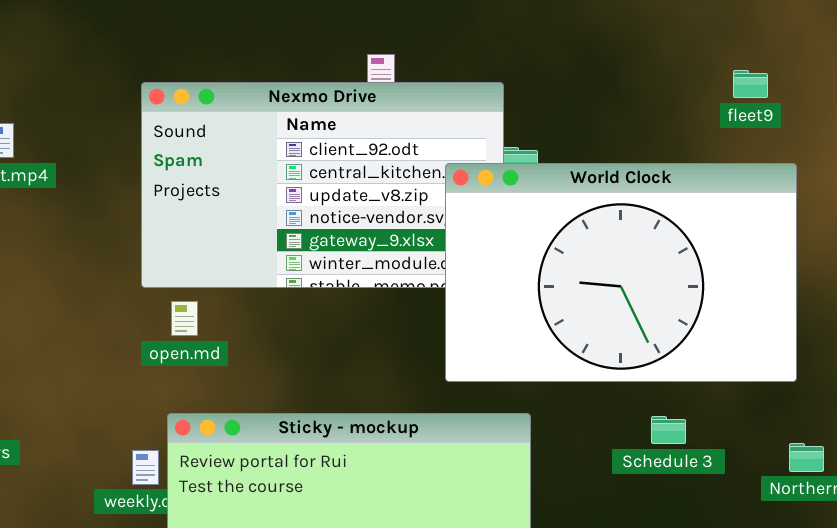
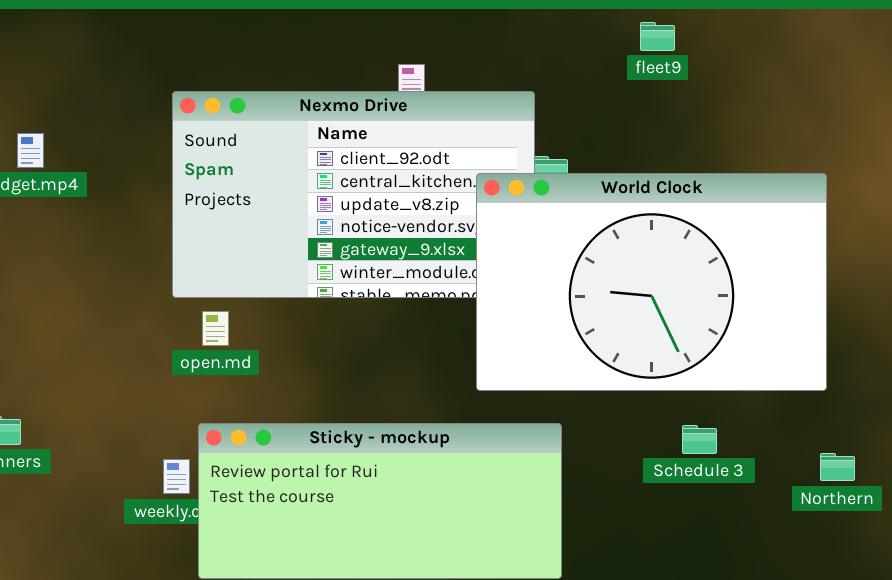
fleet9: [733,70,768,98] -> [640,22,675,51], moved

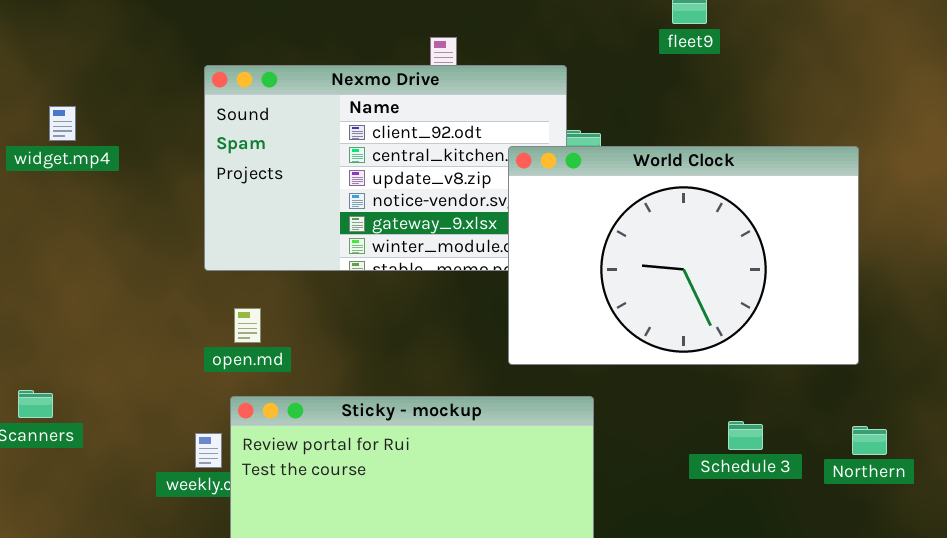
open.md: [202,311,229,346] -> [234,308,261,343], moved
Schedule 3: [682,425,717,454] -> [728,421,763,450], moved

